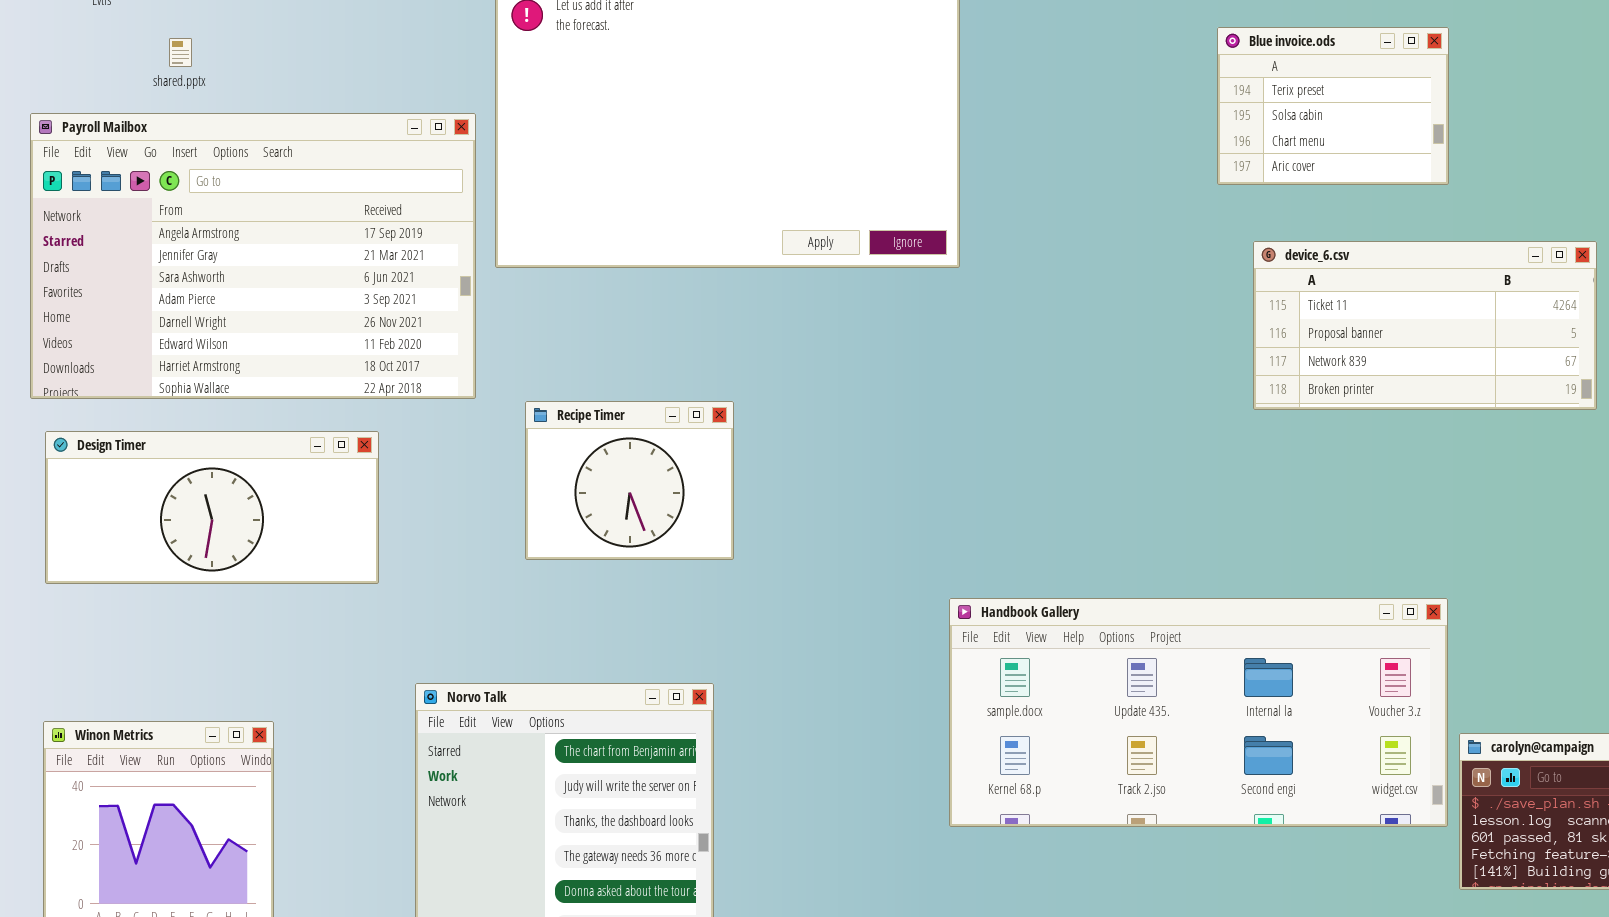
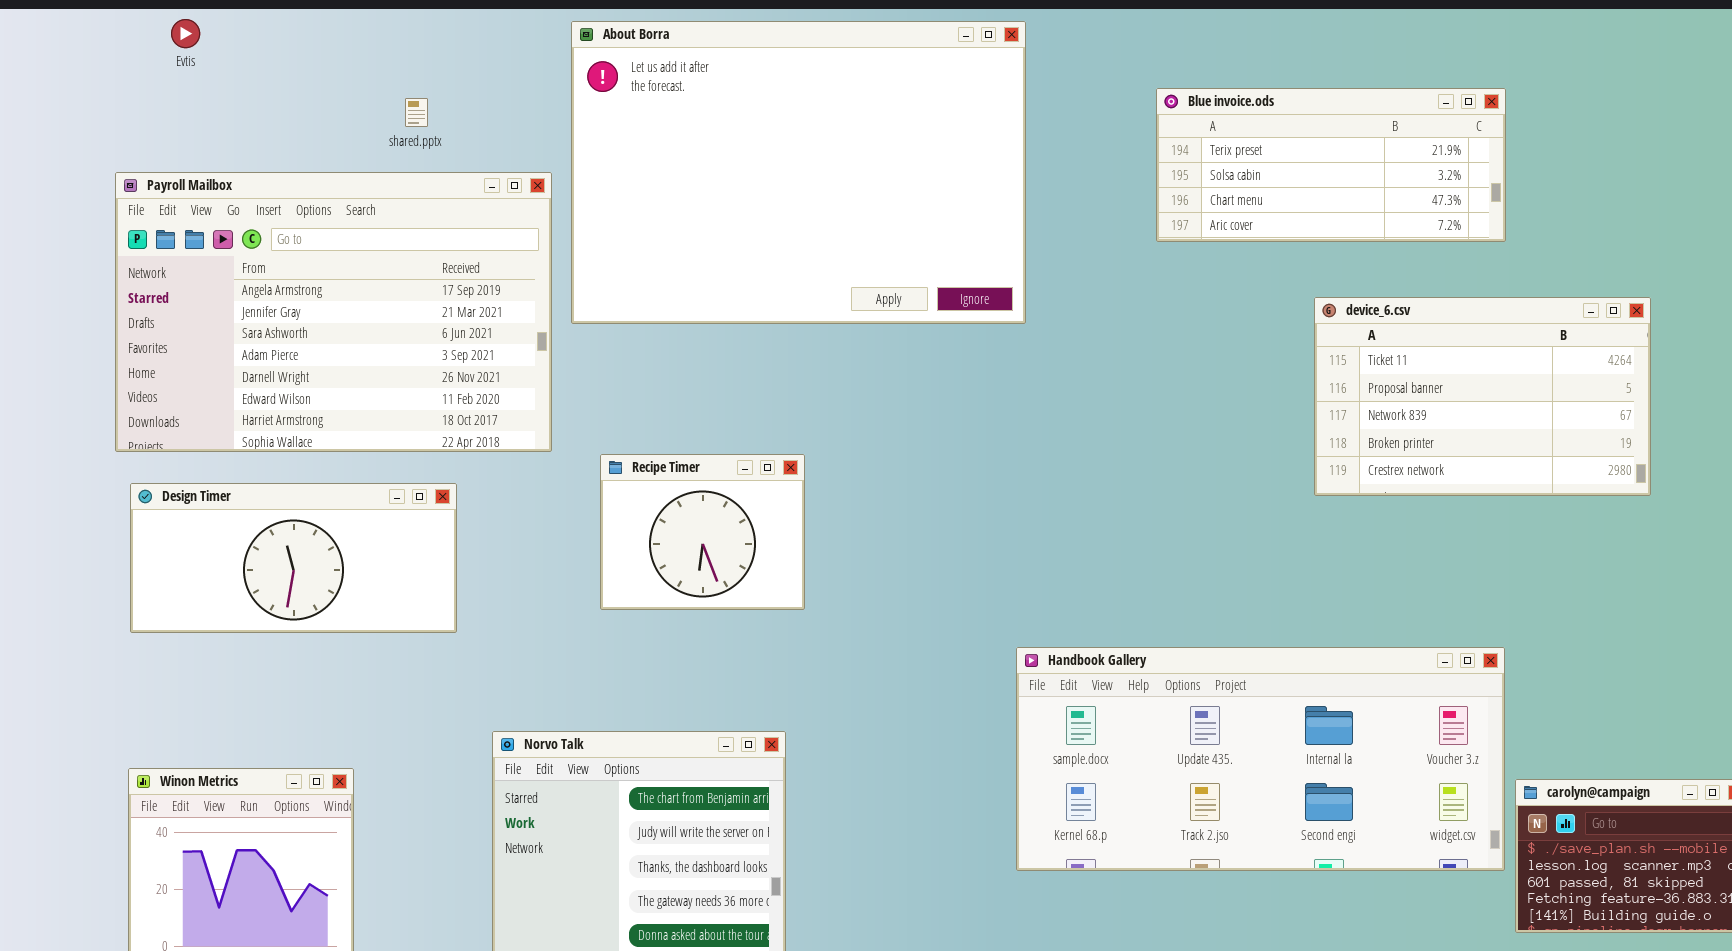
Blue invoice.ods: [1217,27,1449,185] -> [1156,88,1506,242], resized
shared.pptx: [169,38,192,67] -> [405,98,428,127], moved
device_6.csv: [1253,241,1597,410] -> [1314,297,1651,496], resized

